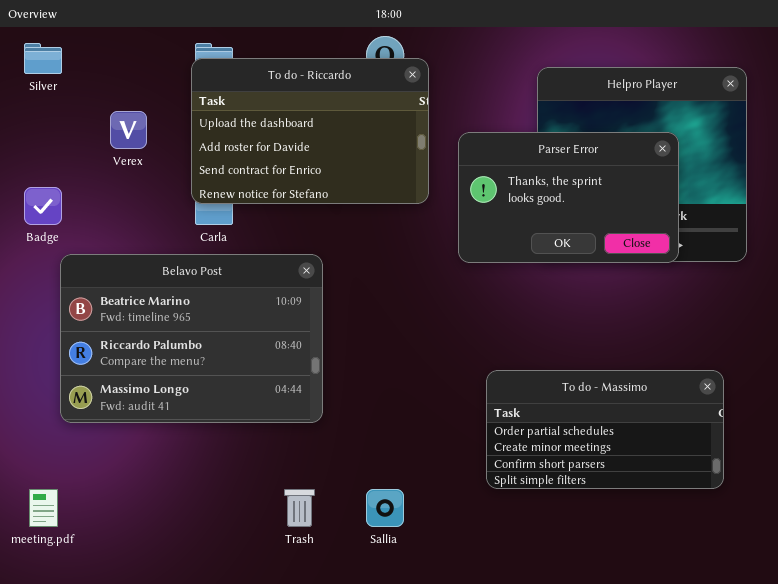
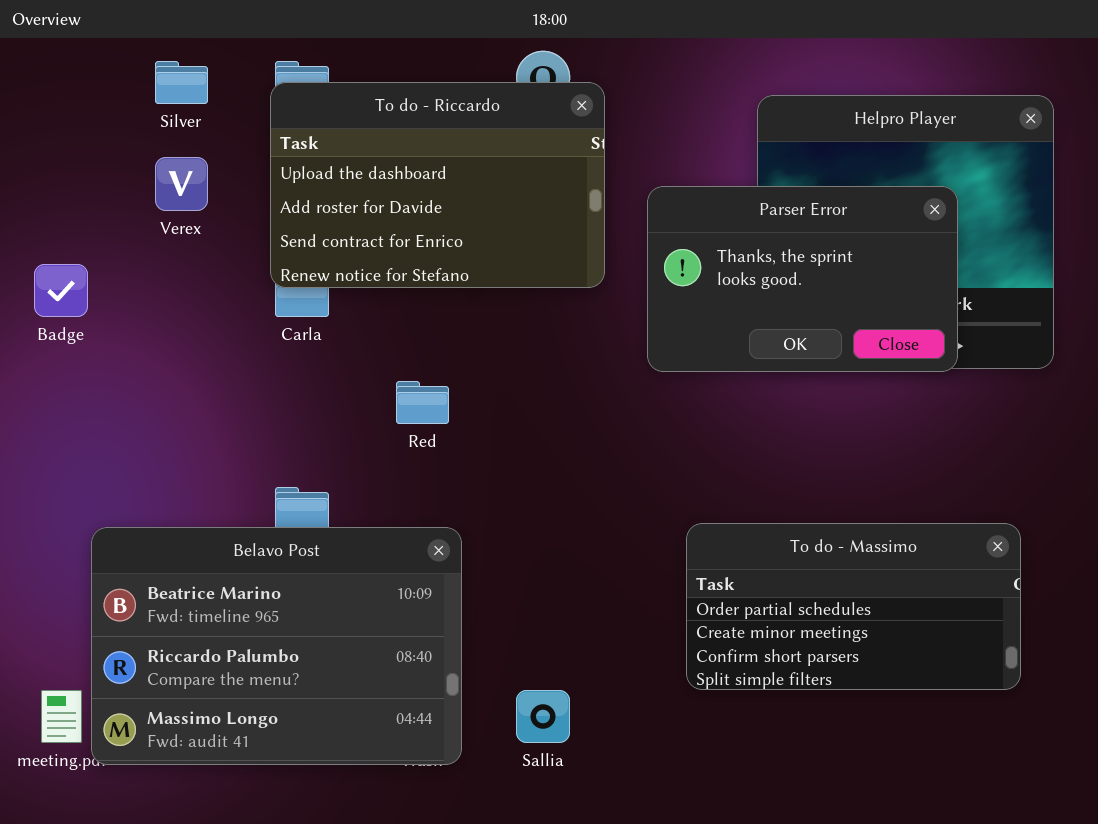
Silver: [24,43,62,74] -> [155,61,208,104], moved
Belavo Post: [60,254,323,423] -> [91,527,462,765], moved

